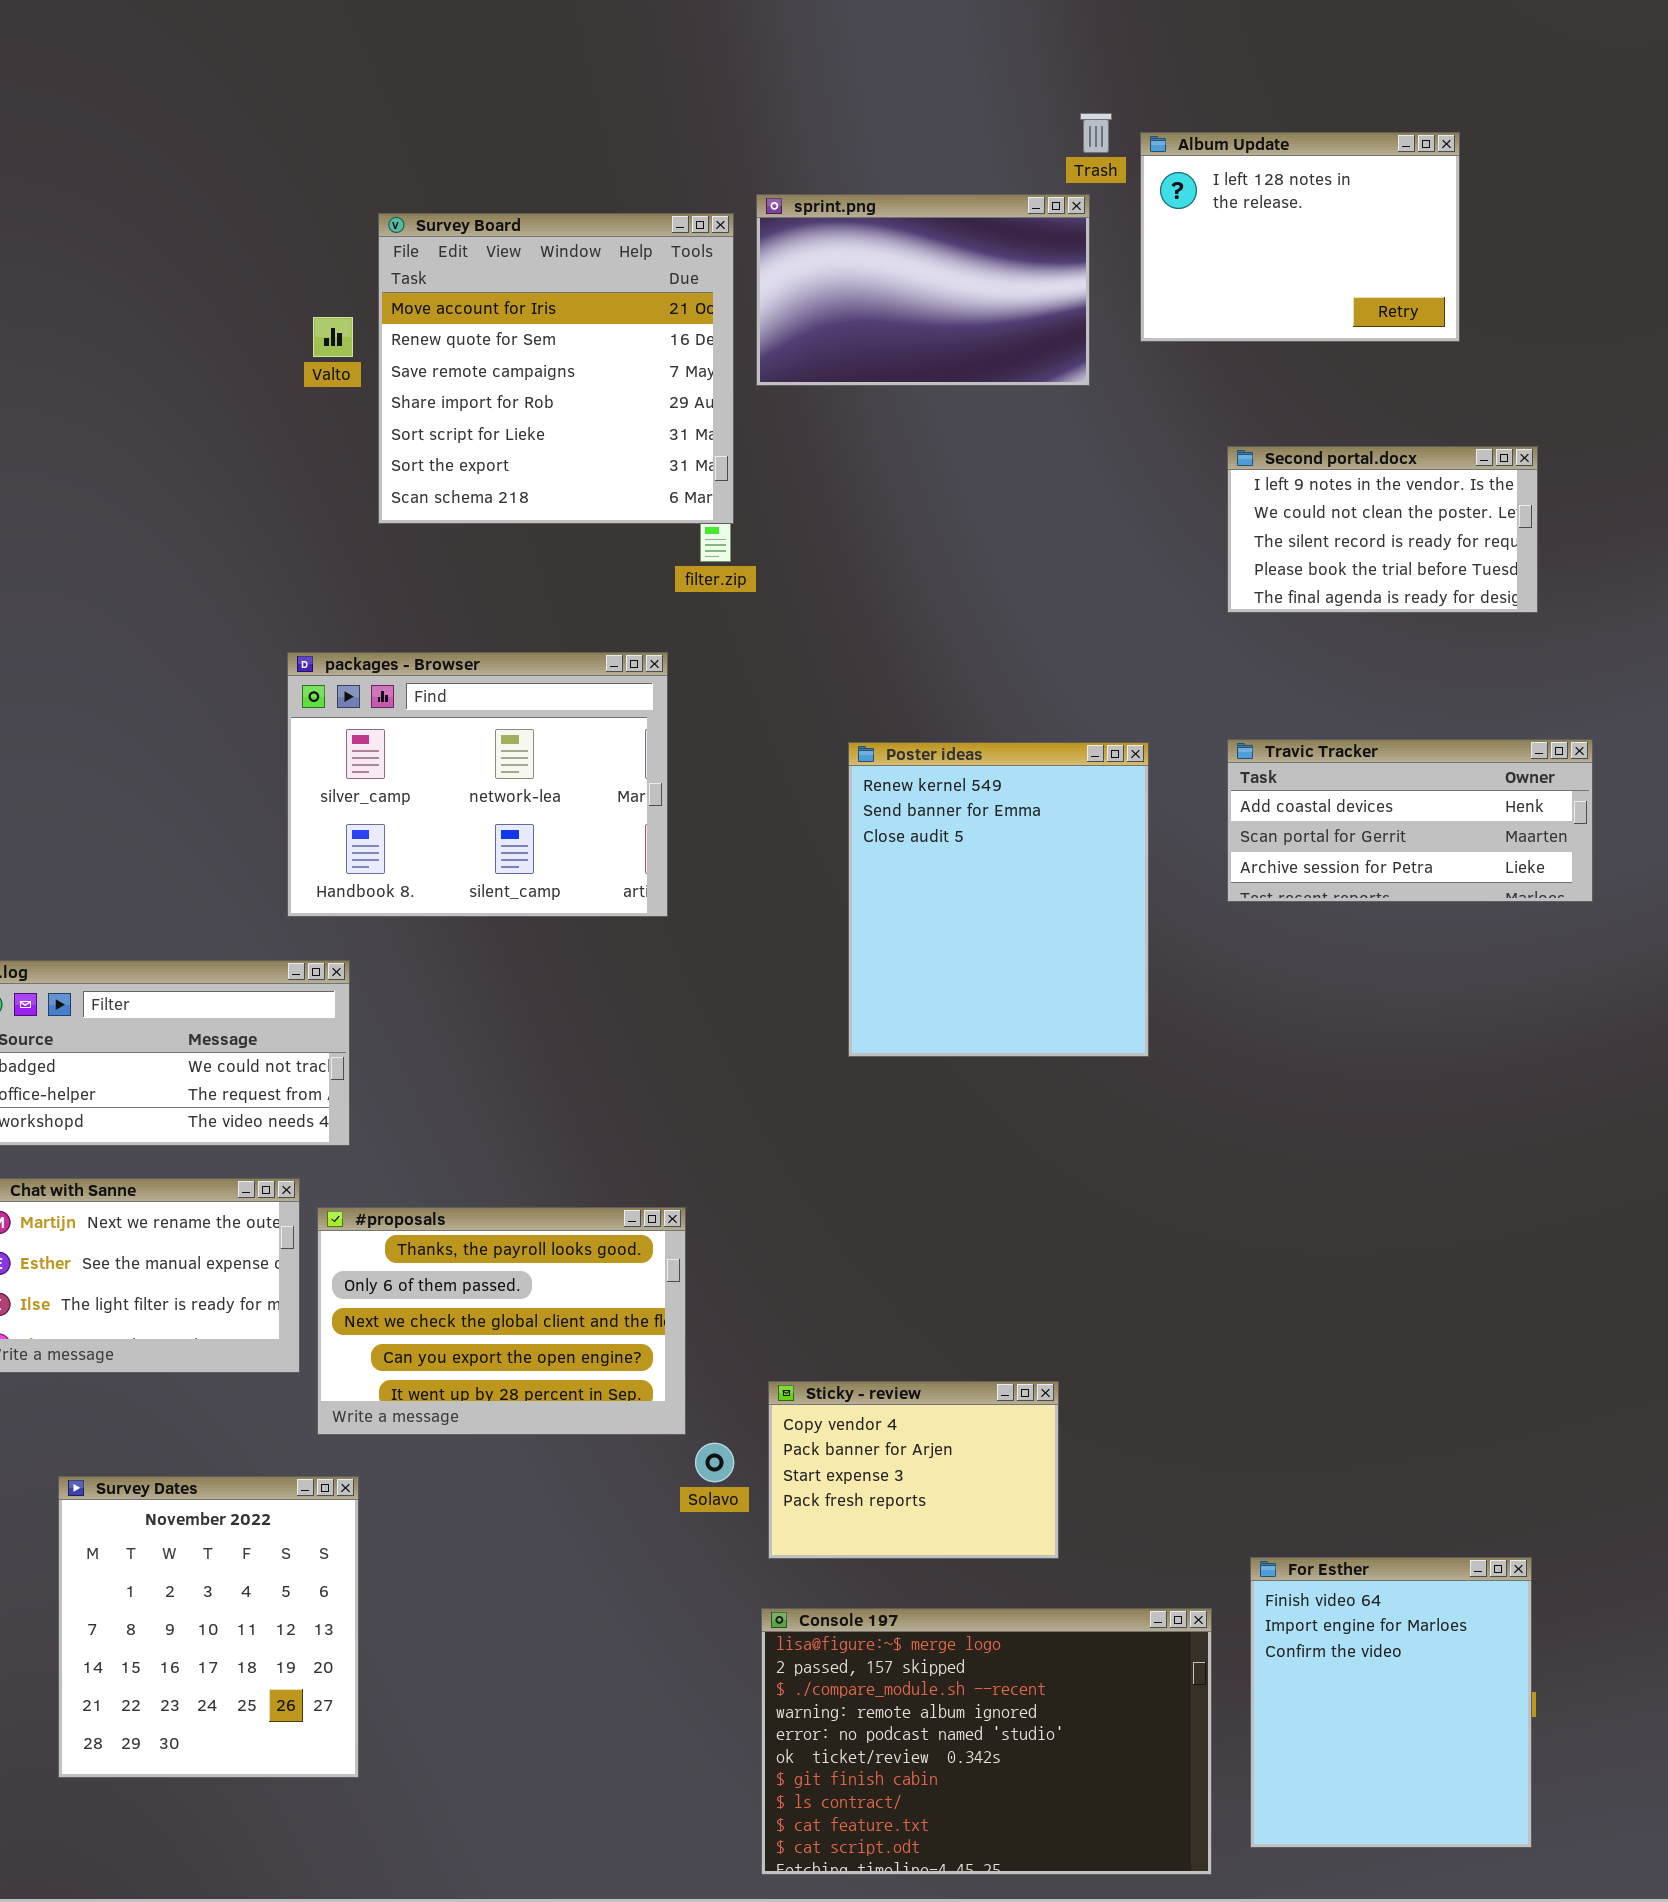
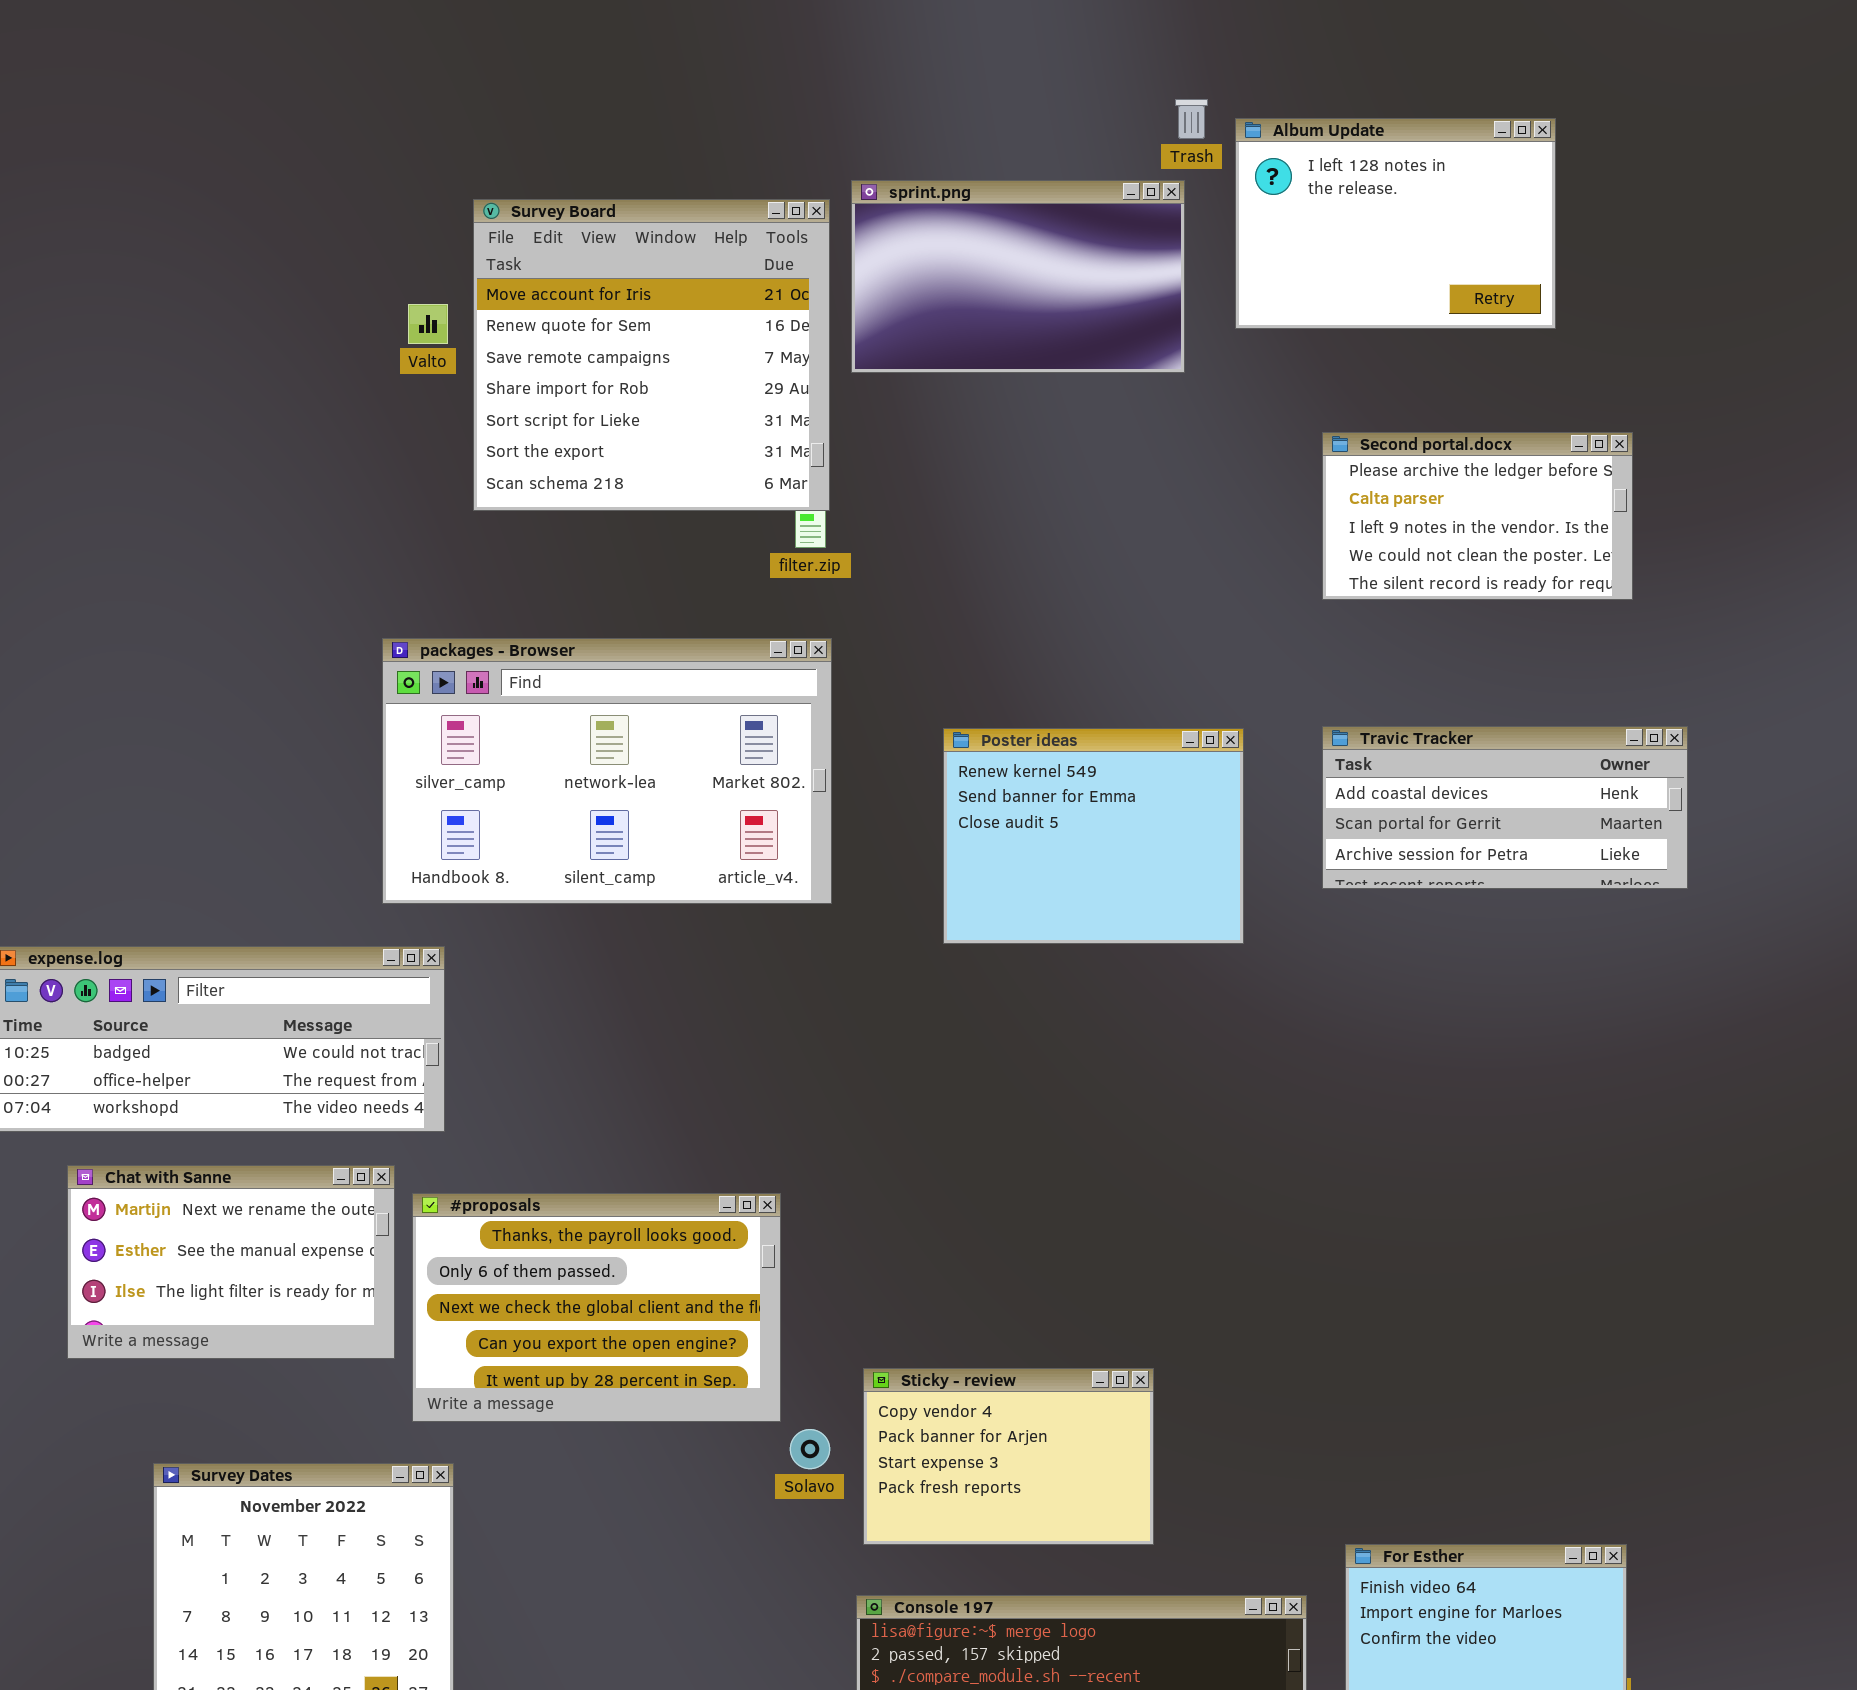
Second portal.docx: [1227,446,1538,613] -> [1322,432,1633,600], scrolled up 2 rows
packages - Browser: [287,652,668,917] -> [382,638,832,904], resized
Poster ideas: [848,742,1149,1057] -> [943,728,1244,944], resized

